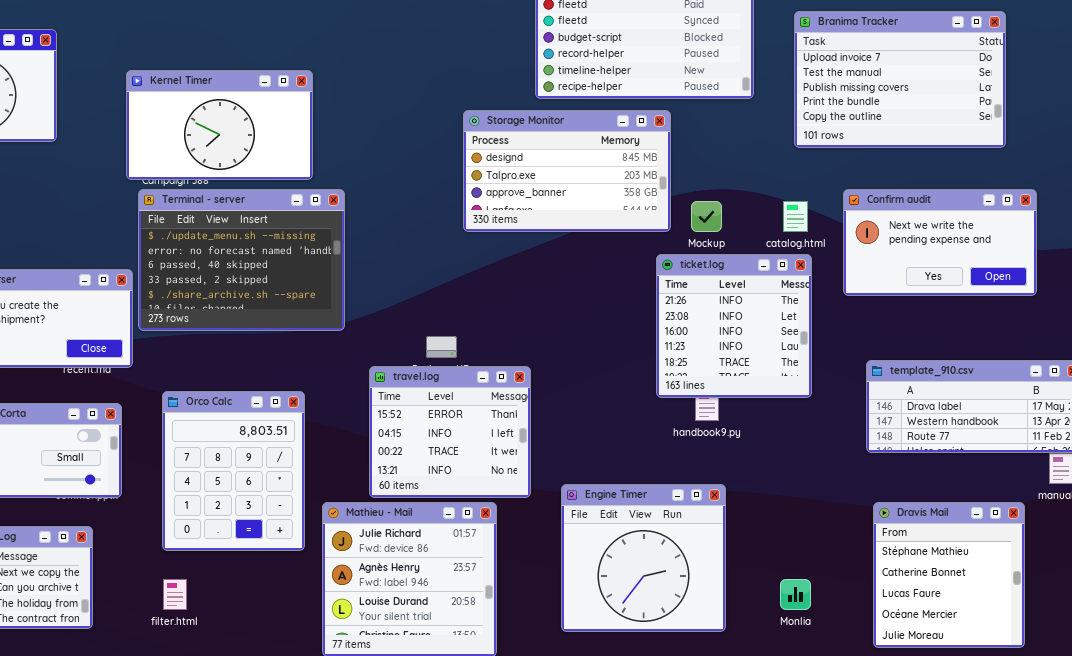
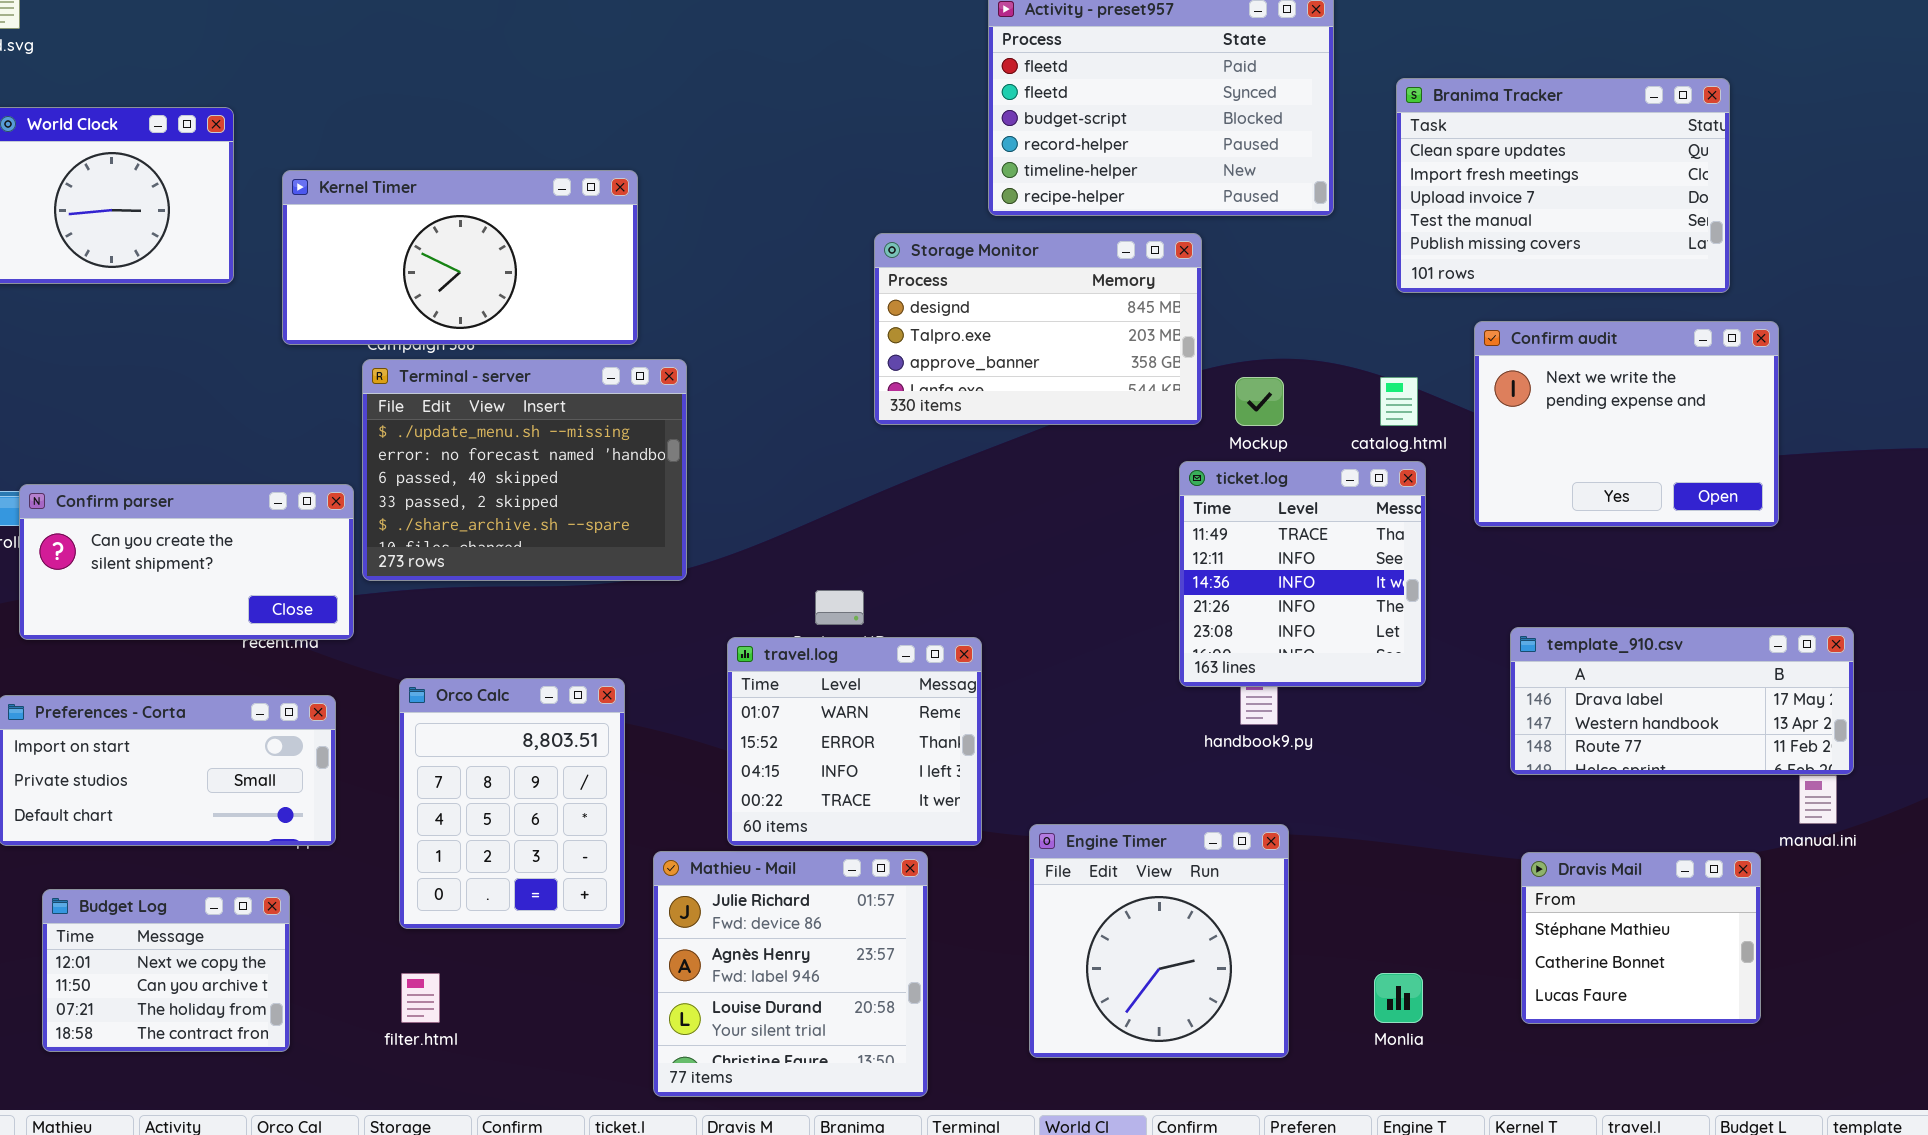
Branima Tracker: [794,11,1006,148] -> [1396,78,1730,293], scrolled up 2 rows
Kernel Timer: [126,70,313,180] -> [282,170,638,345], resized
Confirm audit: [843,189,1037,296] -> [1474,321,1779,527], resized
ticket.log: [656,254,812,398] -> [1179,461,1426,687], scrolled up 3 rows
travel.log: [369,366,531,498] -> [727,637,982,846], scrolled up 1 row
Dravis Mail: [873,502,1025,648] -> [1521,852,1761,1024], resized

